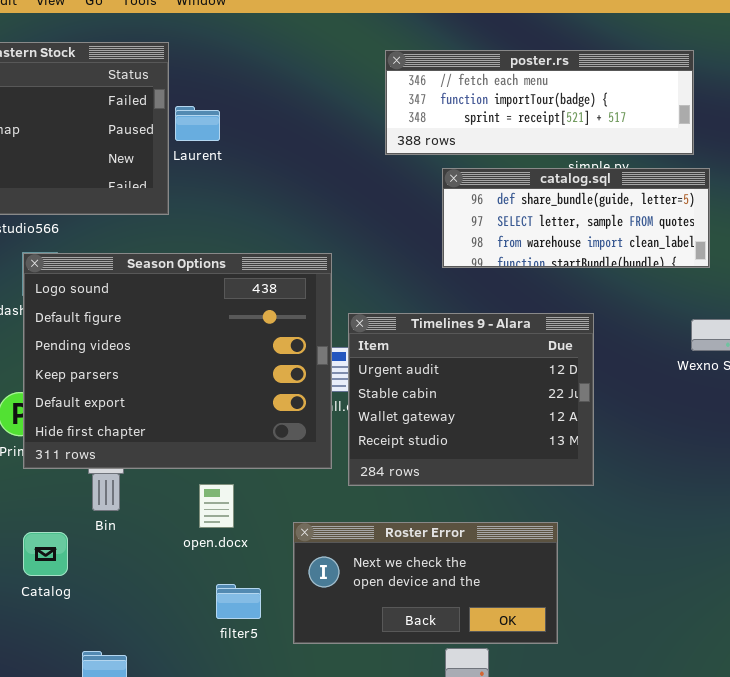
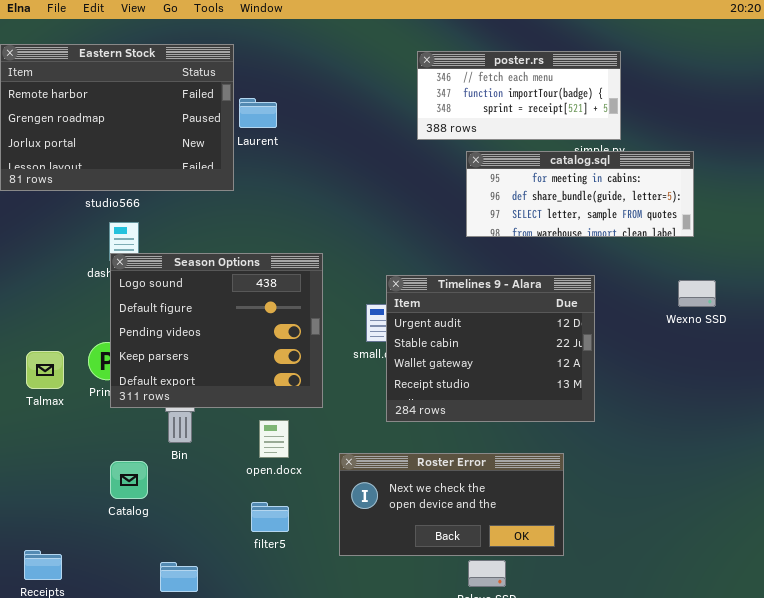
poster.rs: [385,50,694,155] -> [417,51,621,140], resized
catalog.sql: [442,168,710,268] -> [466,151,694,237], scrolled up 1 row
Season Options: [23,253,332,469] -> [110,253,323,408], resized
filter5: [216,584,261,619] -> [251,502,289,532], moved

